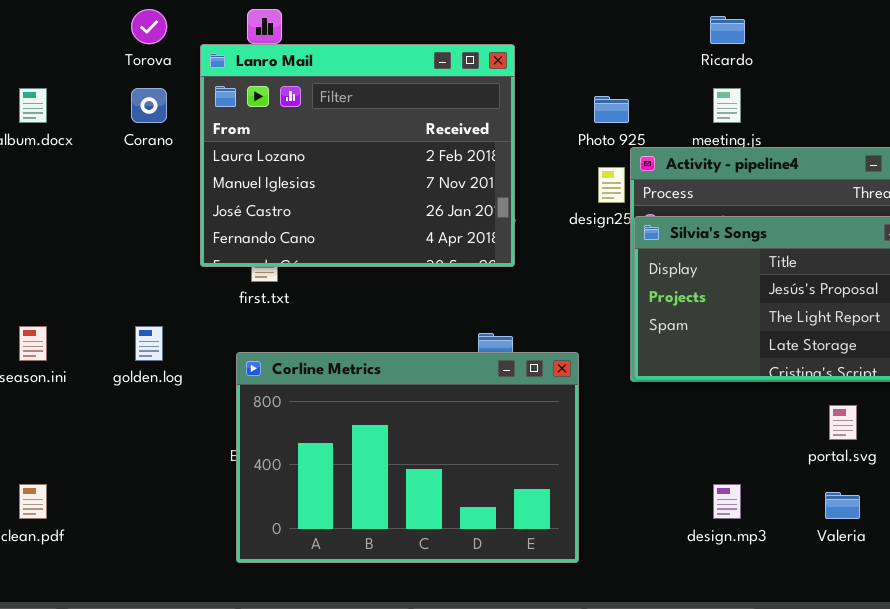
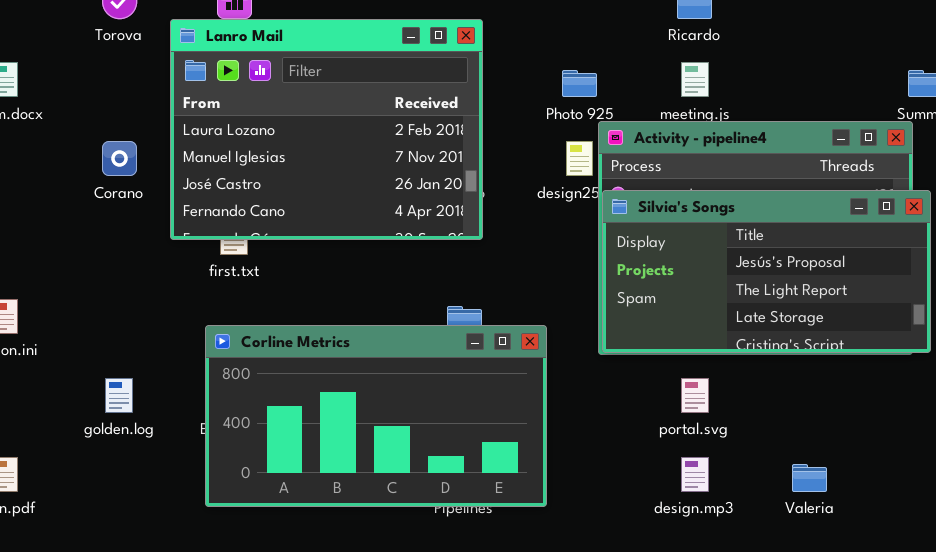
Corano: [131,88,167,123] -> [102,141,137,176], moved
golden.log: [135,326,163,361] -> [105,378,133,413], moved
Corline Metrics: [236,352,579,563] -> [205,325,547,507], resized
portal.svg: [829,405,857,440] -> [681,378,709,413], moved

